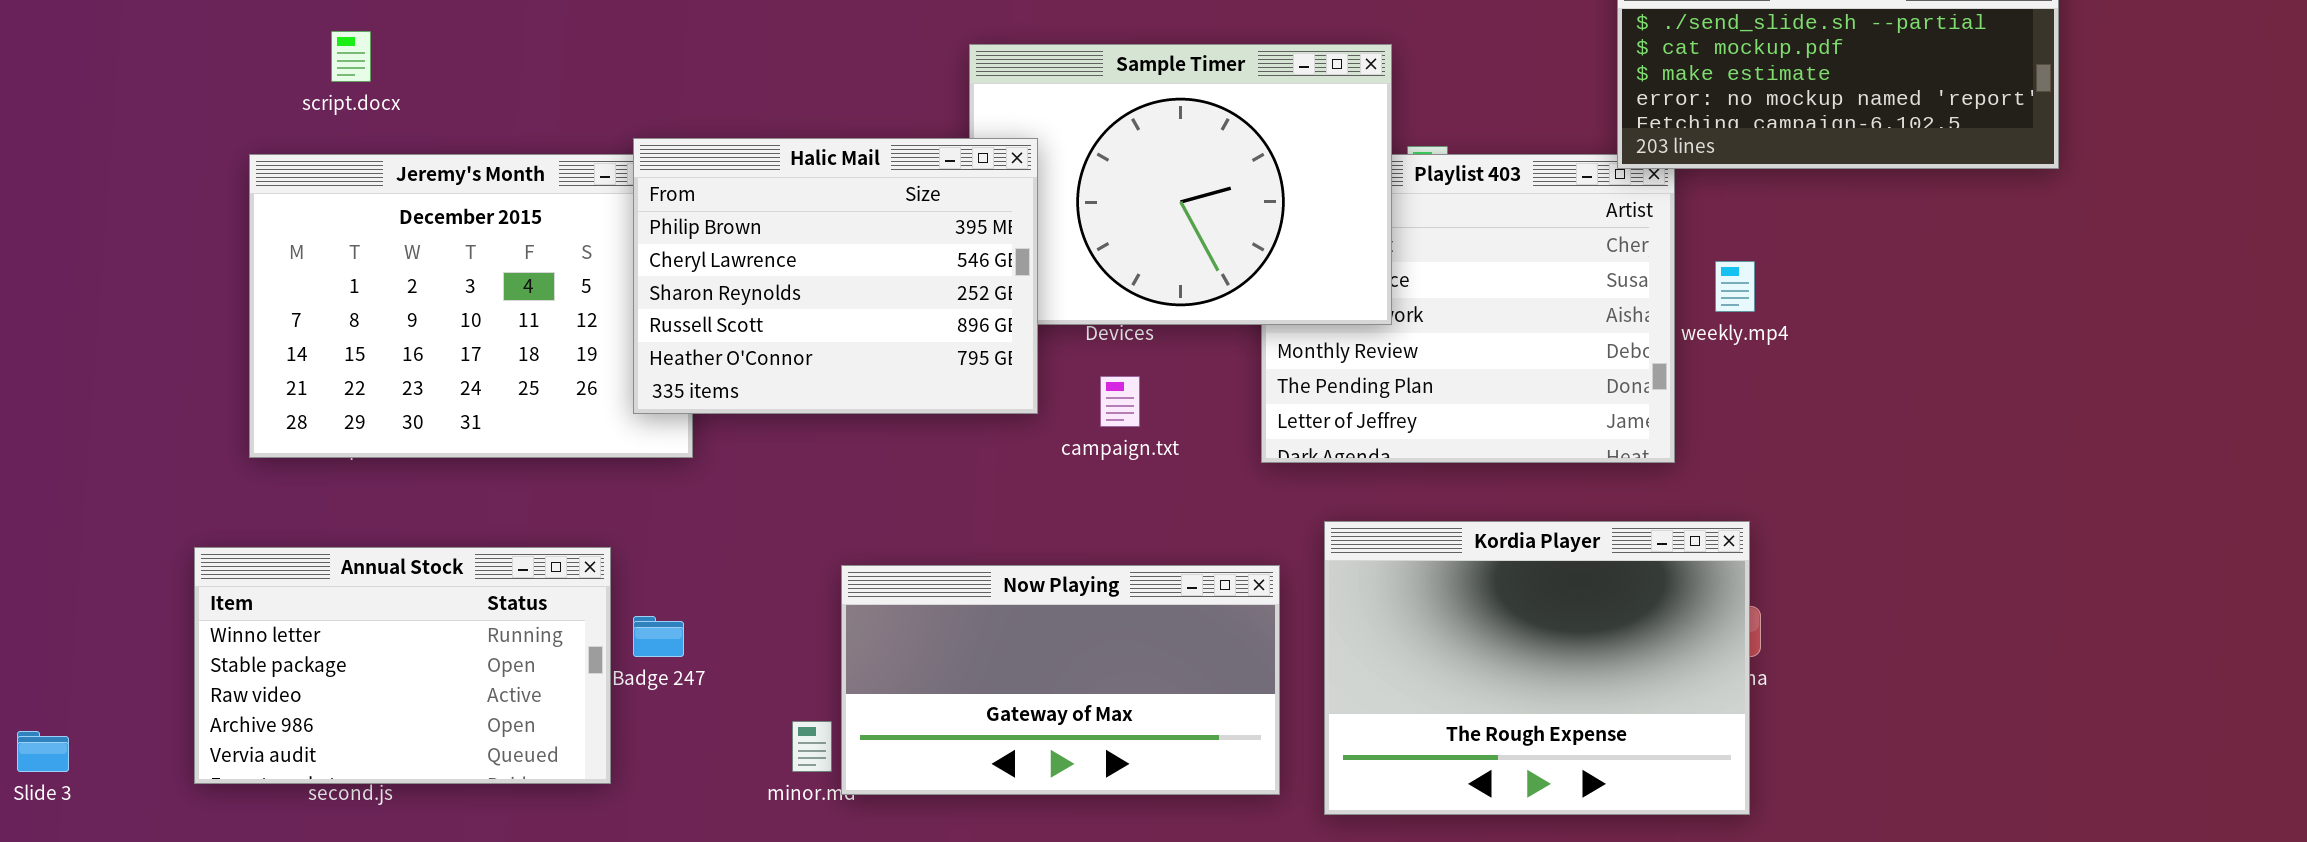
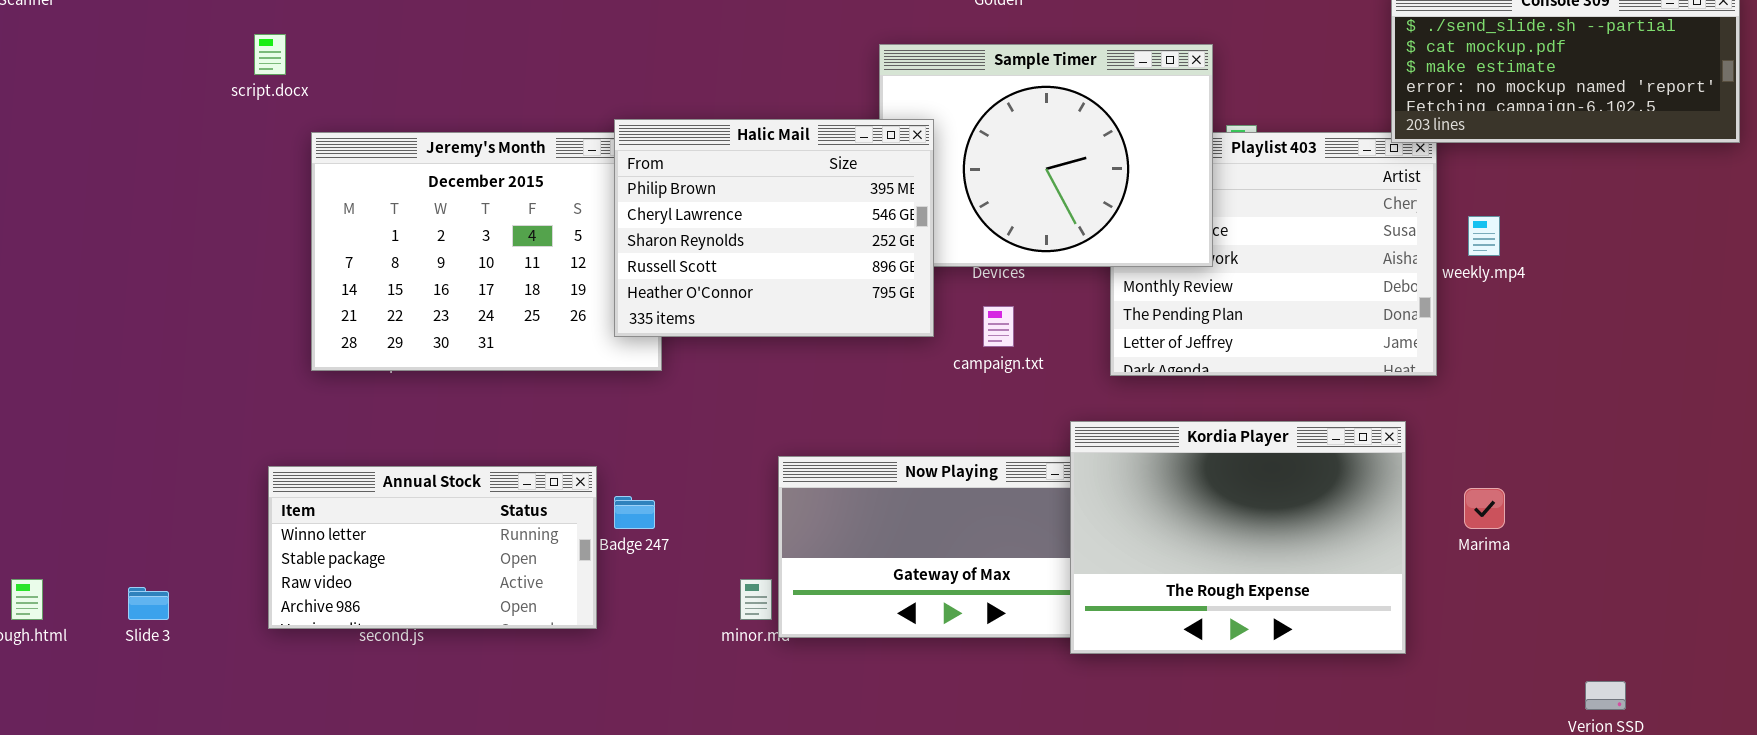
script.docx: [331,31,371,82] -> [254,34,286,75], moved
Kordia Player: [1324,521,1750,815] -> [1070,421,1406,654], moved
Annual Stock: [194,547,611,784] -> [268,466,597,629], resized

